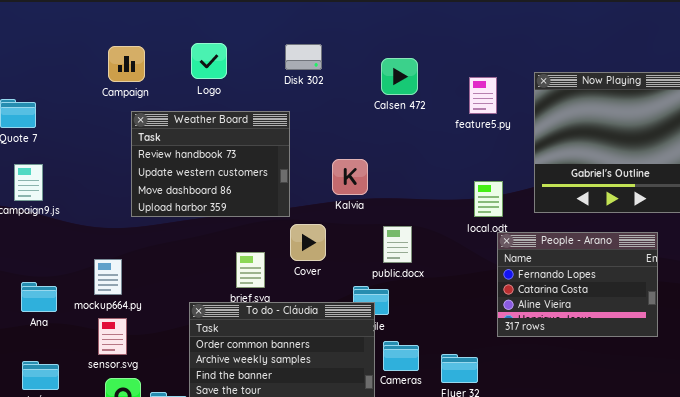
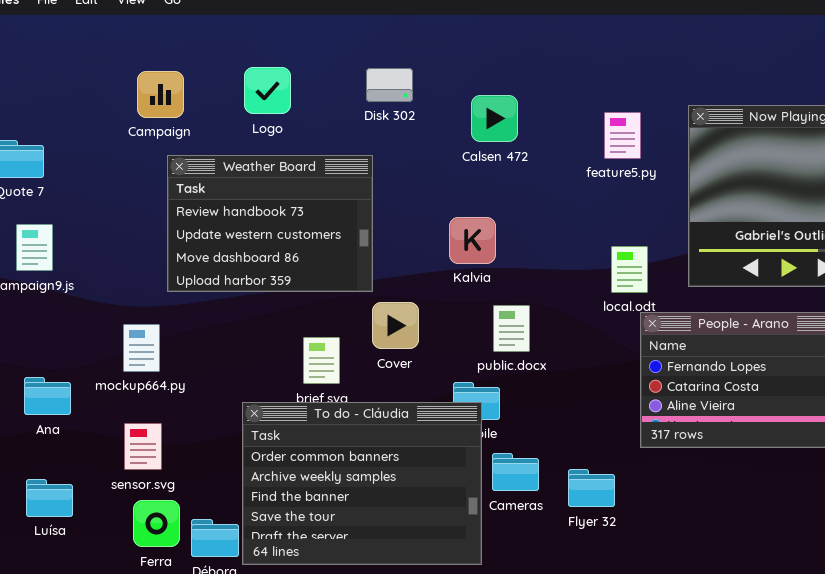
Calsen 472: [381,58,418,95] -> [471,95,518,142], moved
Kalvia: [332,159,368,195] -> [449,217,496,264], moved
mockup664.py: [94,259,122,295] -> [123,324,160,372], moved

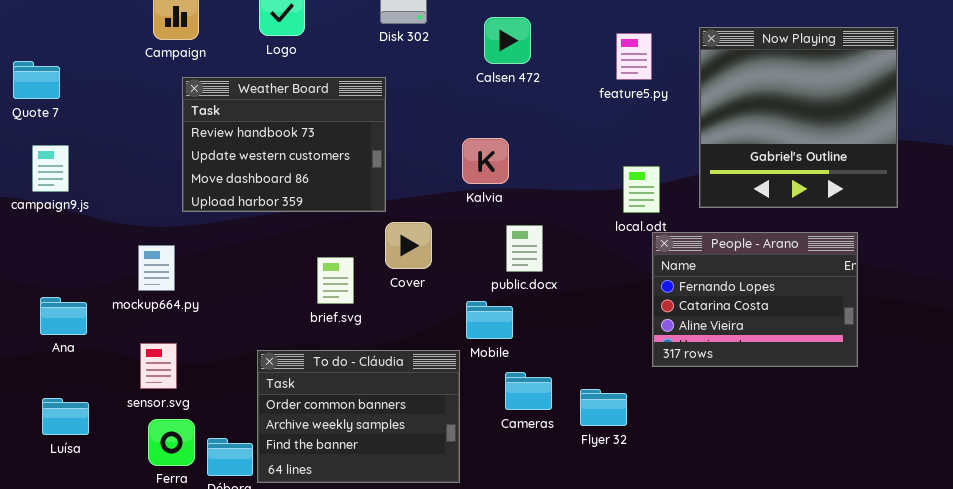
To do - Cláudia: [242,402,482,565] -> [257,350,460,483], resized

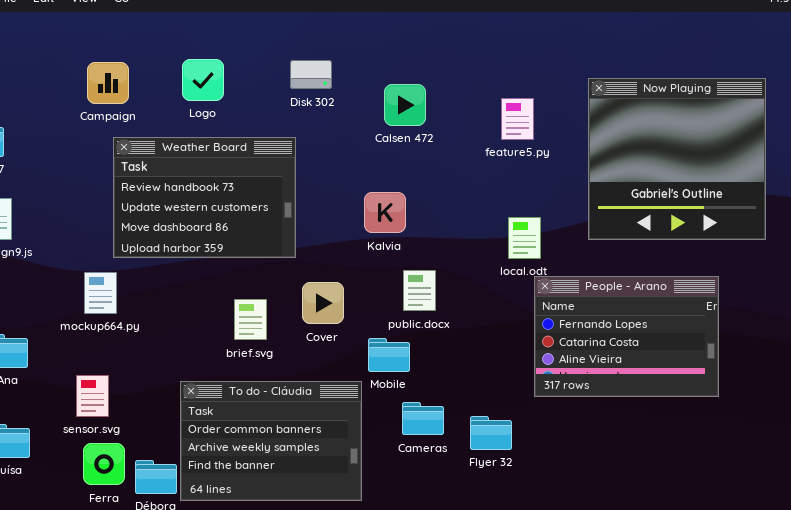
Now Playing: [699,27,898,208] -> [588,78,766,240], moved
Cover: [385,222,432,269] -> [302,282,344,324], moved
mockup664.py: [138,245,175,291] -> [84,272,117,314], moved

